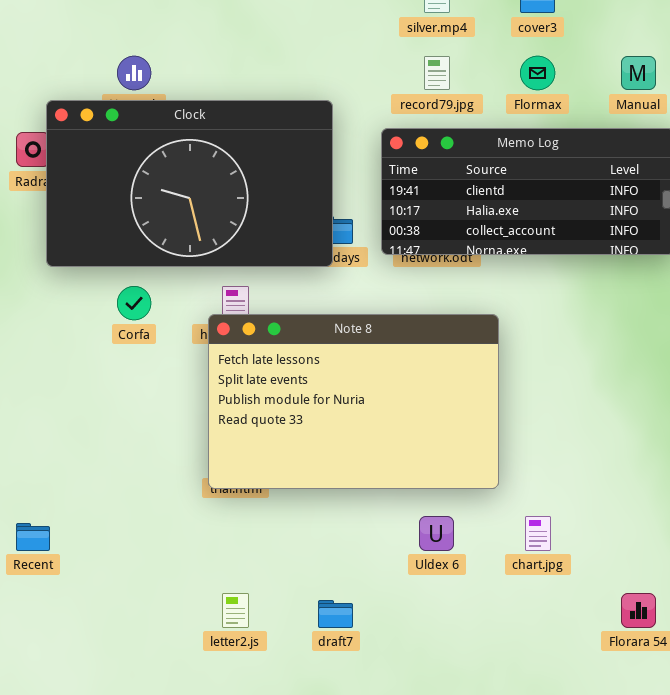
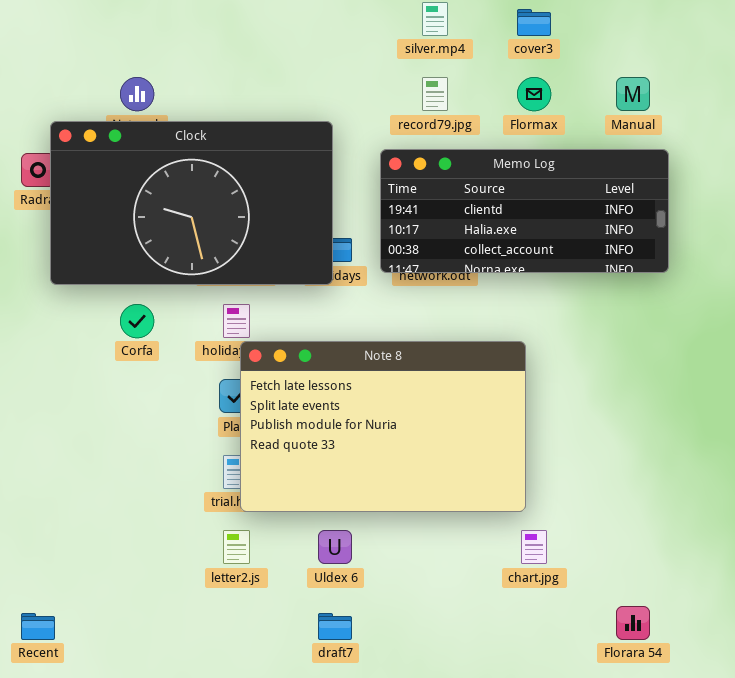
Note 8: [208,314,499,489] -> [240,341,526,512], moved
Uldex 6: [419,516,454,551] -> [318,530,352,564], moved
Recent: [16,523,50,551] -> [21,613,55,640], moved
letter2.js: [222,593,249,628] -> [223,530,250,564], moved

